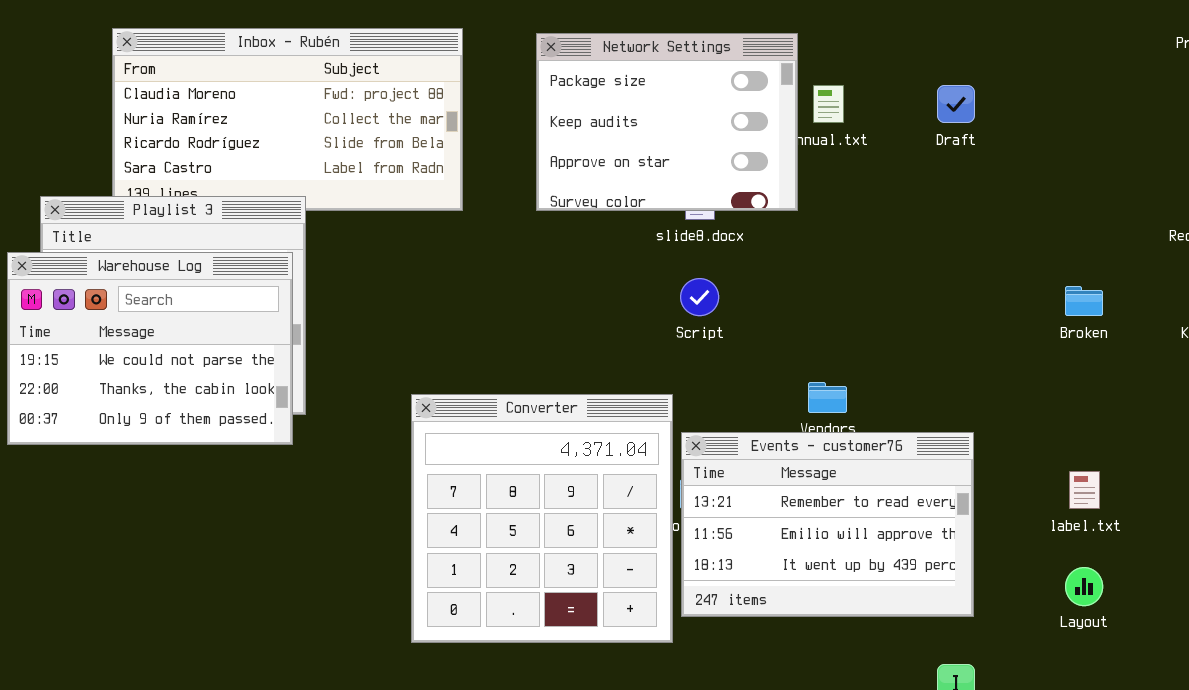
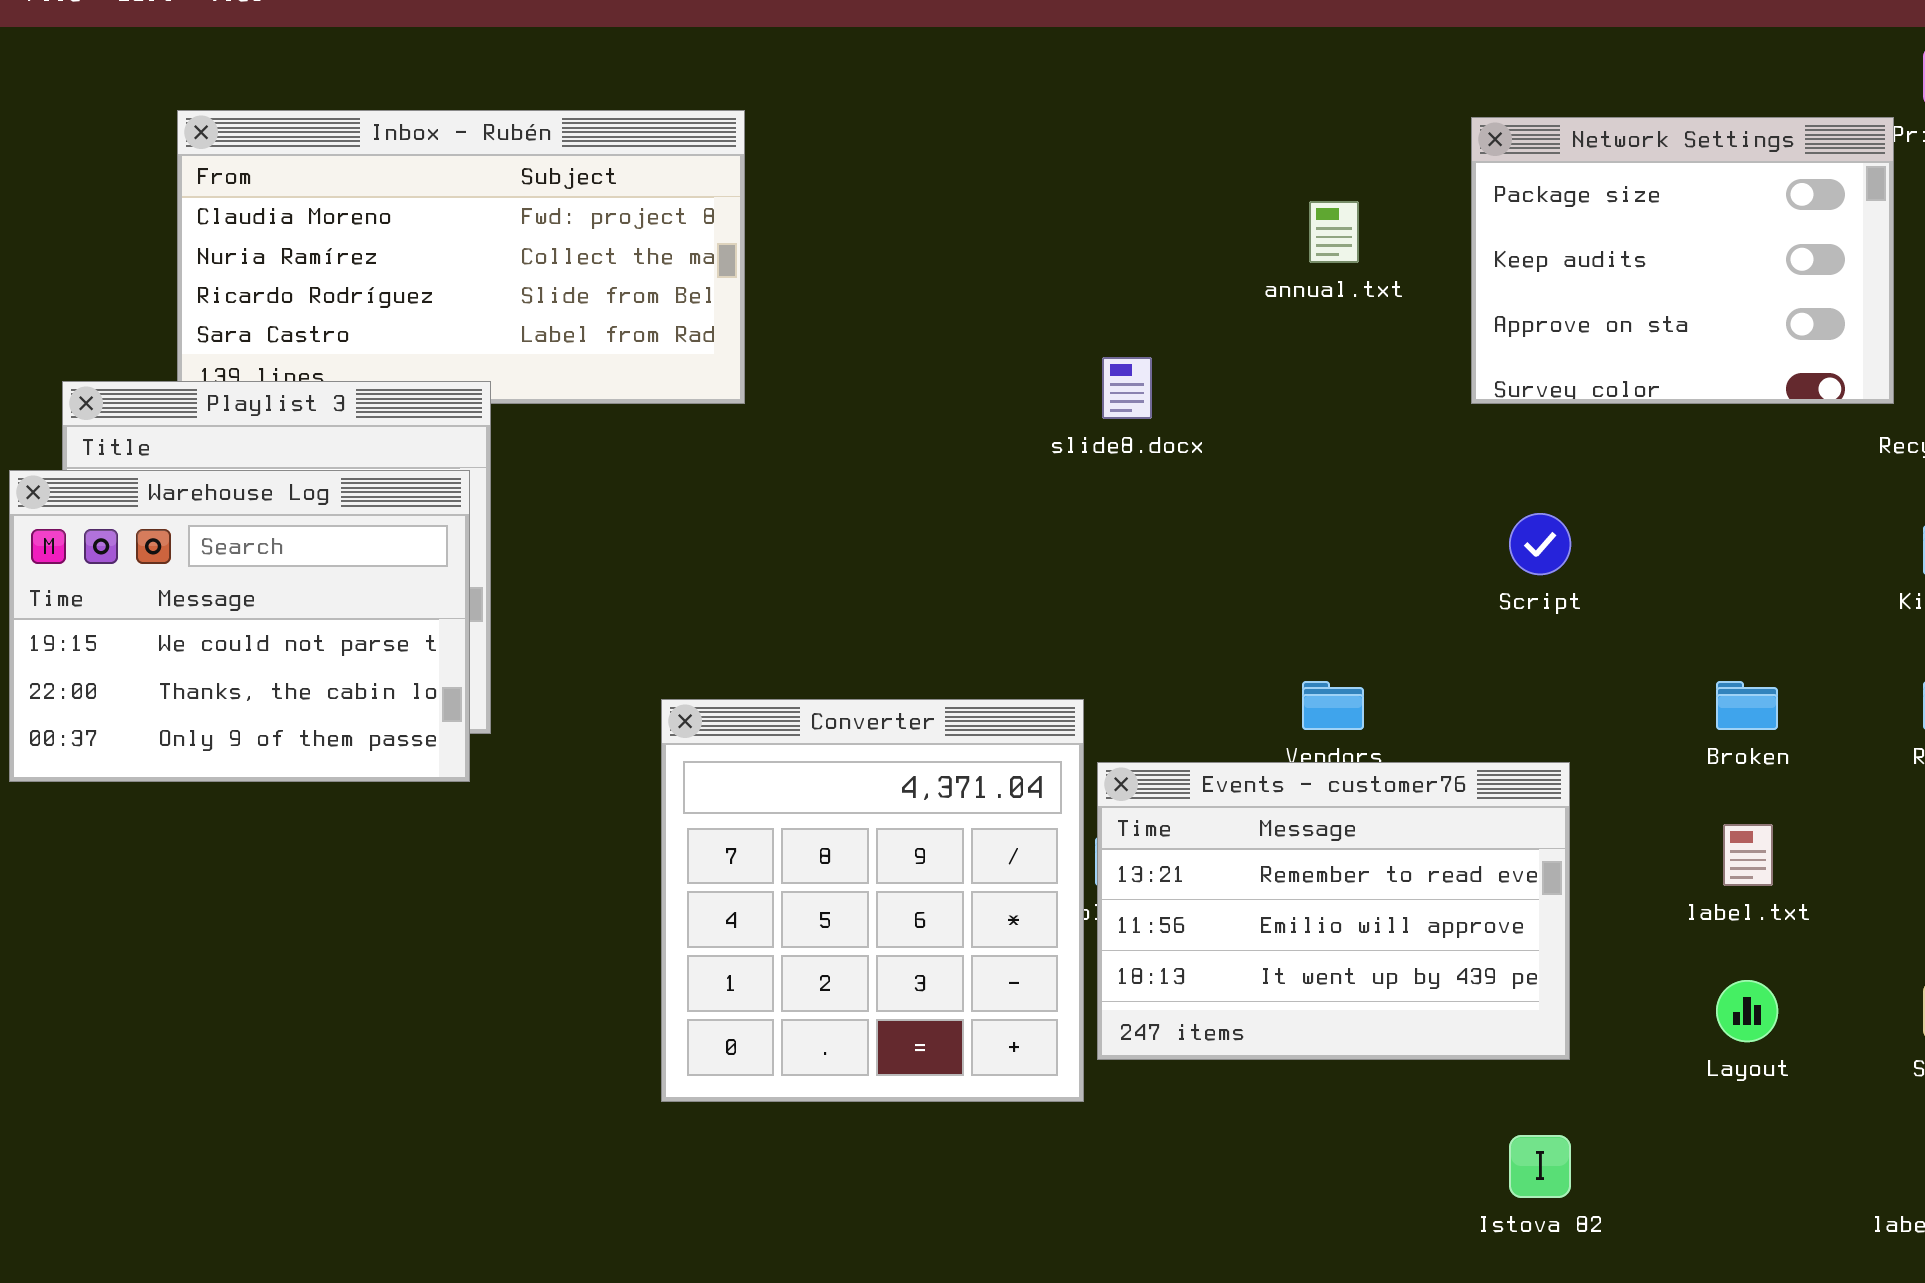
Network Settings: [536,33,798,211] -> [1471,117,1894,404], moved
Script: [680,278,719,316] -> [1509,513,1571,575], moved
Broken: [1065,286,1103,316] -> [1716,681,1778,730], moved

